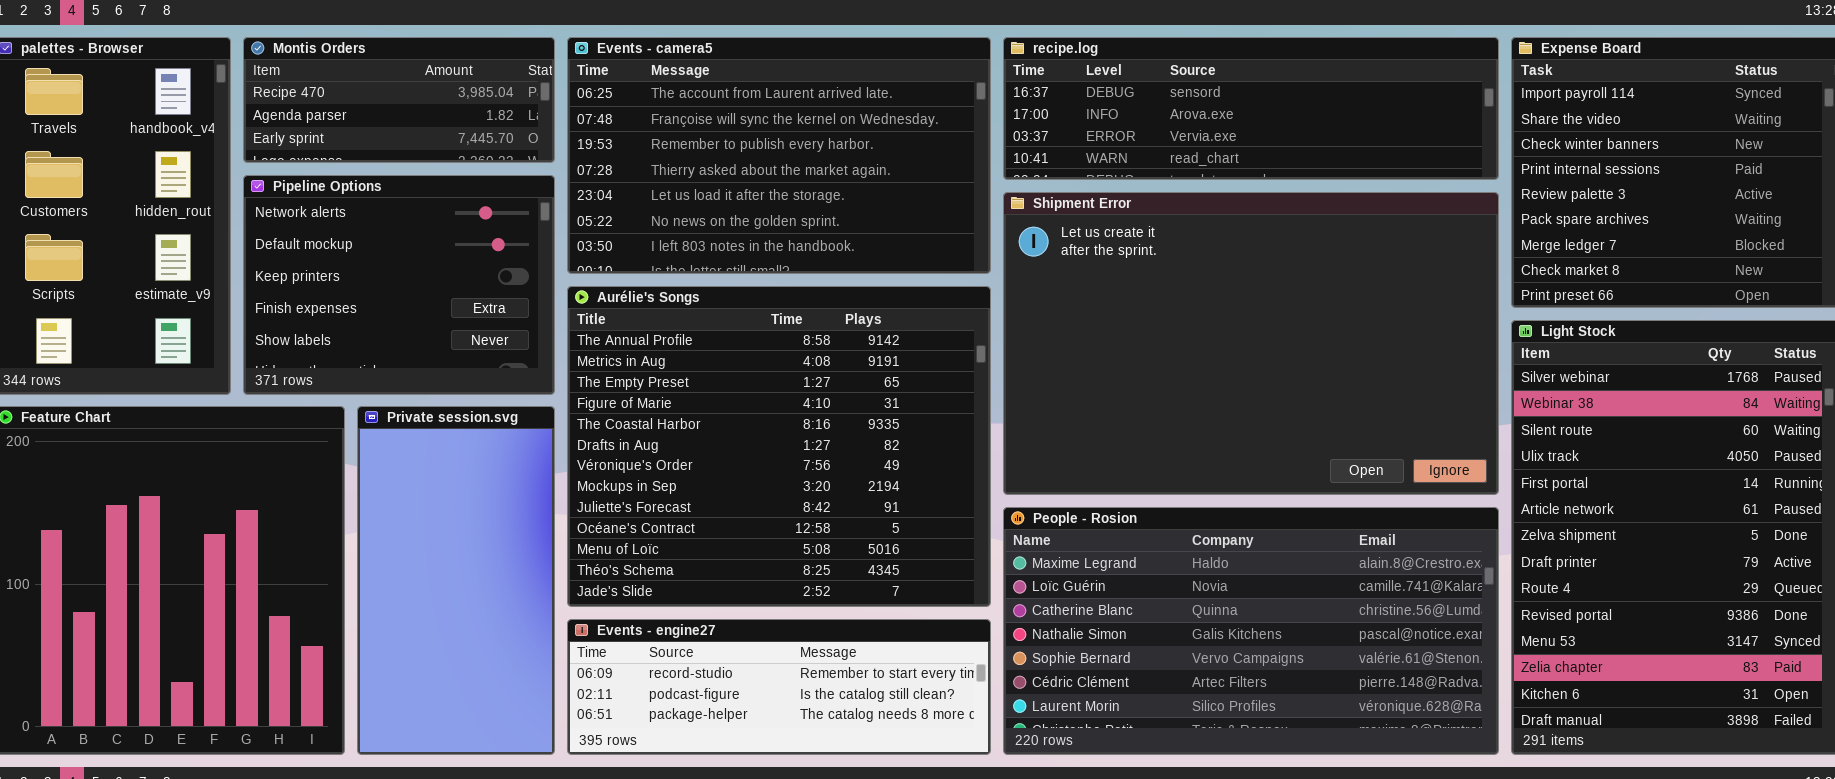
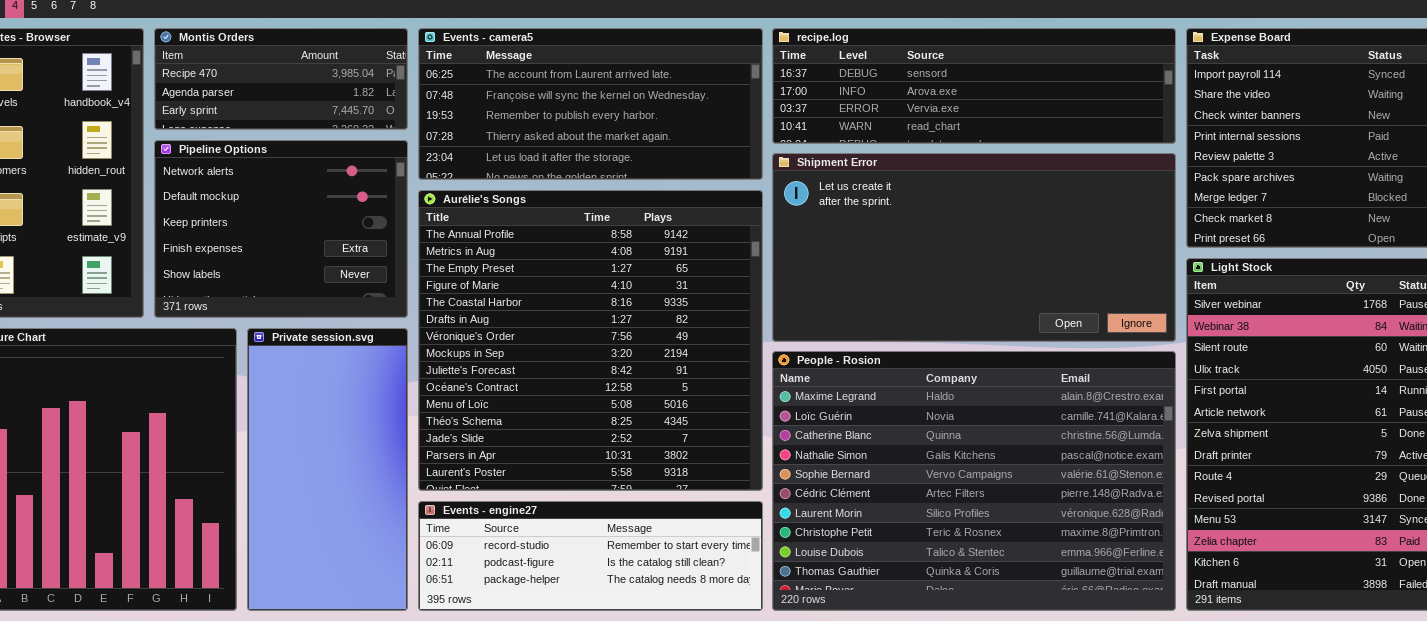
Events - camera5: [567,37,991,274] -> [418,28,763,180], resized
Shipment Error: [1003,192,1499,495] -> [772,153,1176,342], resized
Aurélie's Songs: [567,286,991,607] -> [418,190,763,491], resized
People - Rosion: [1003,507,1499,755] -> [772,351,1176,611], resized

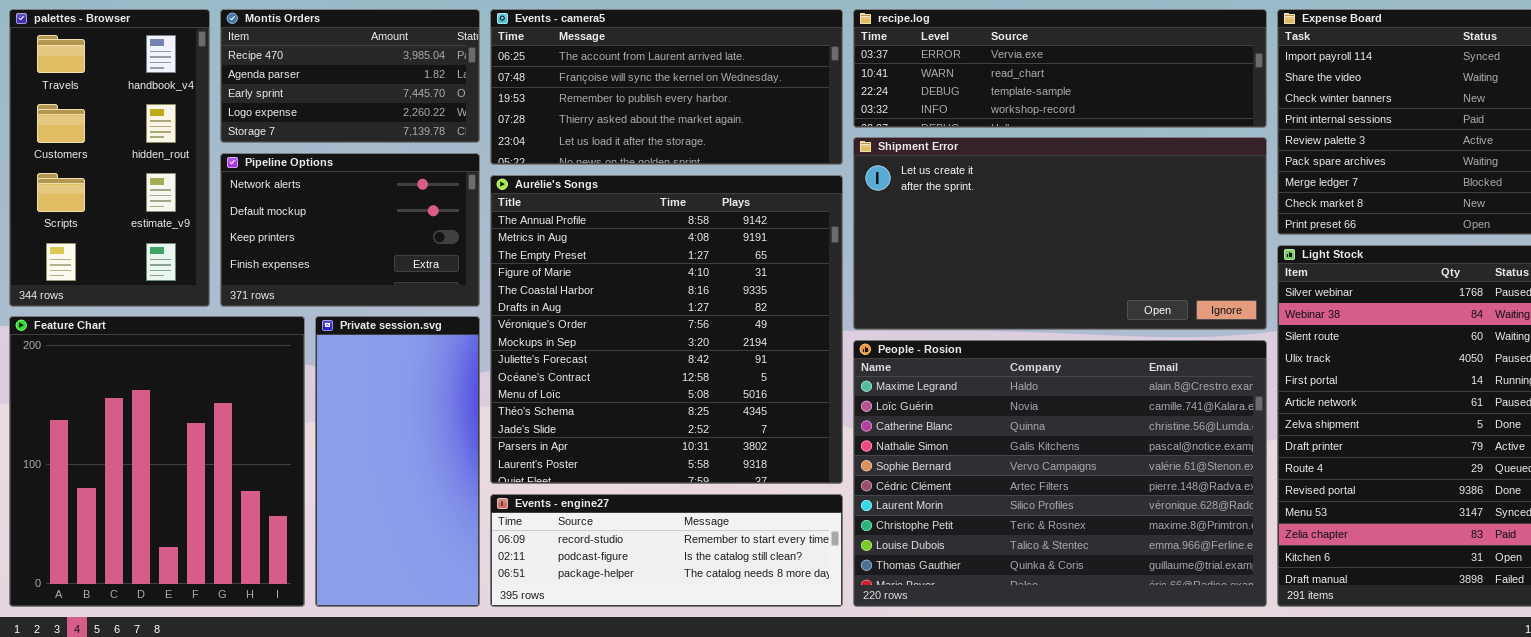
Montis Orders: [154,28,408,130] -> [220,9,480,143], resized
recipe.log: [772,28,1176,144] -> [853,9,1267,128], scrolled down 2 rows
Pipeline Options: [154,140,408,318] -> [220,153,480,307], resized

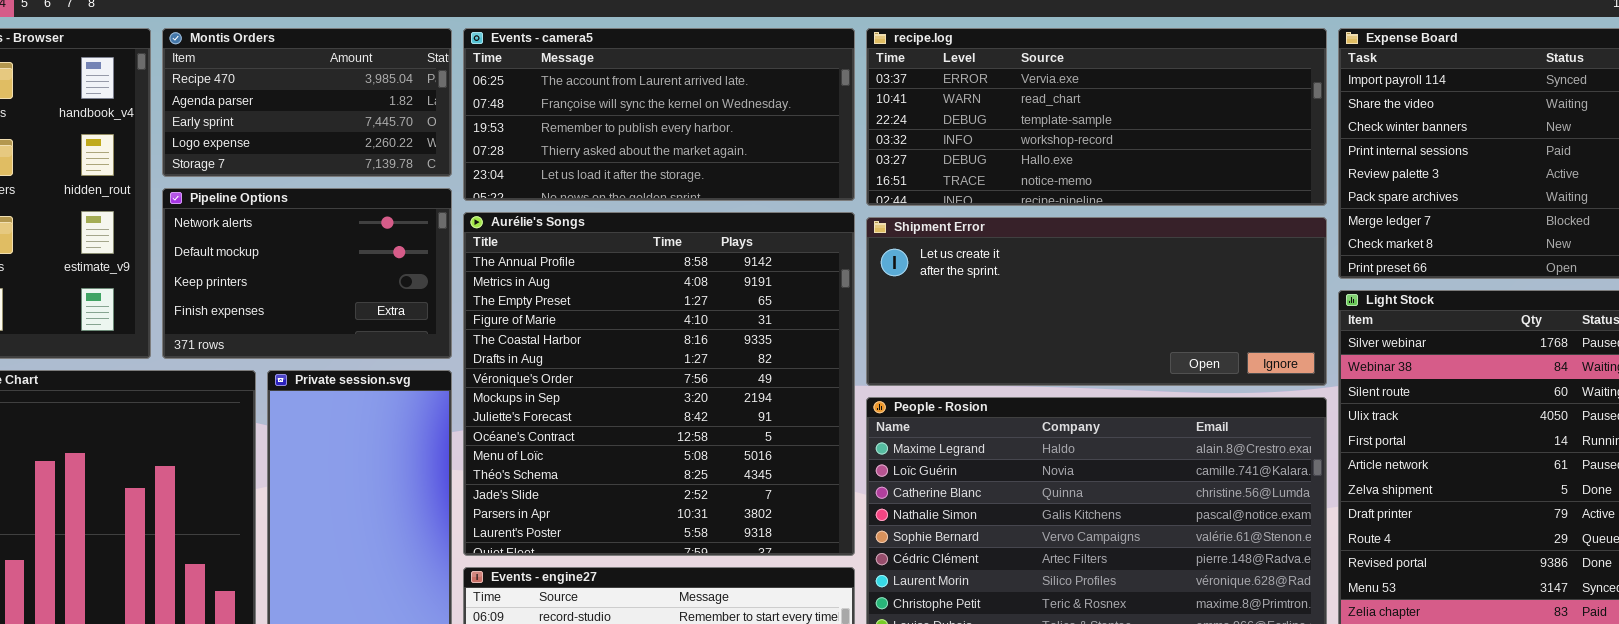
recipe.log: [853,9,1267,128] -> [866,28,1327,206], resized
Shipment Error: [853,137,1267,330] -> [866,217,1327,386], resized

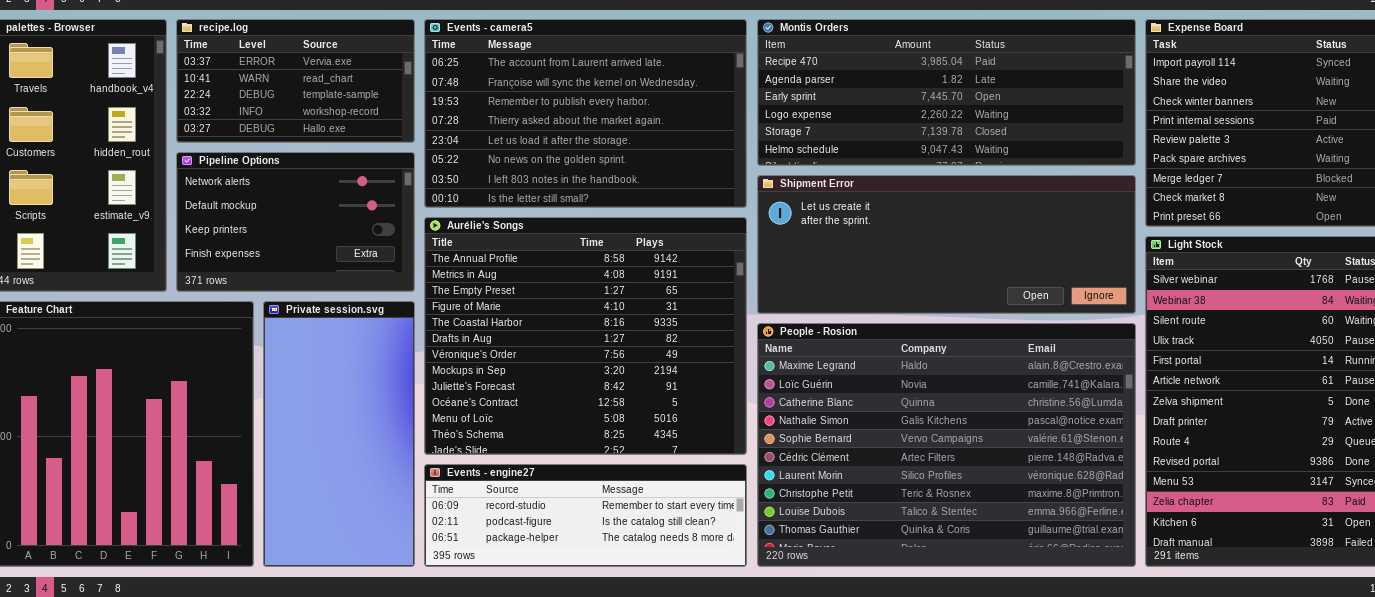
Montis Orders: [162,28,452,177] -> [757,19,1136,166], moved, resized
Events - camera5: [463,28,855,201] -> [424,19,747,208], resized
recipe.log: [866,28,1327,206] -> [176,19,415,143], moved, resized
Aurélie's Songs: [463,212,855,556] -> [424,217,747,455], resized

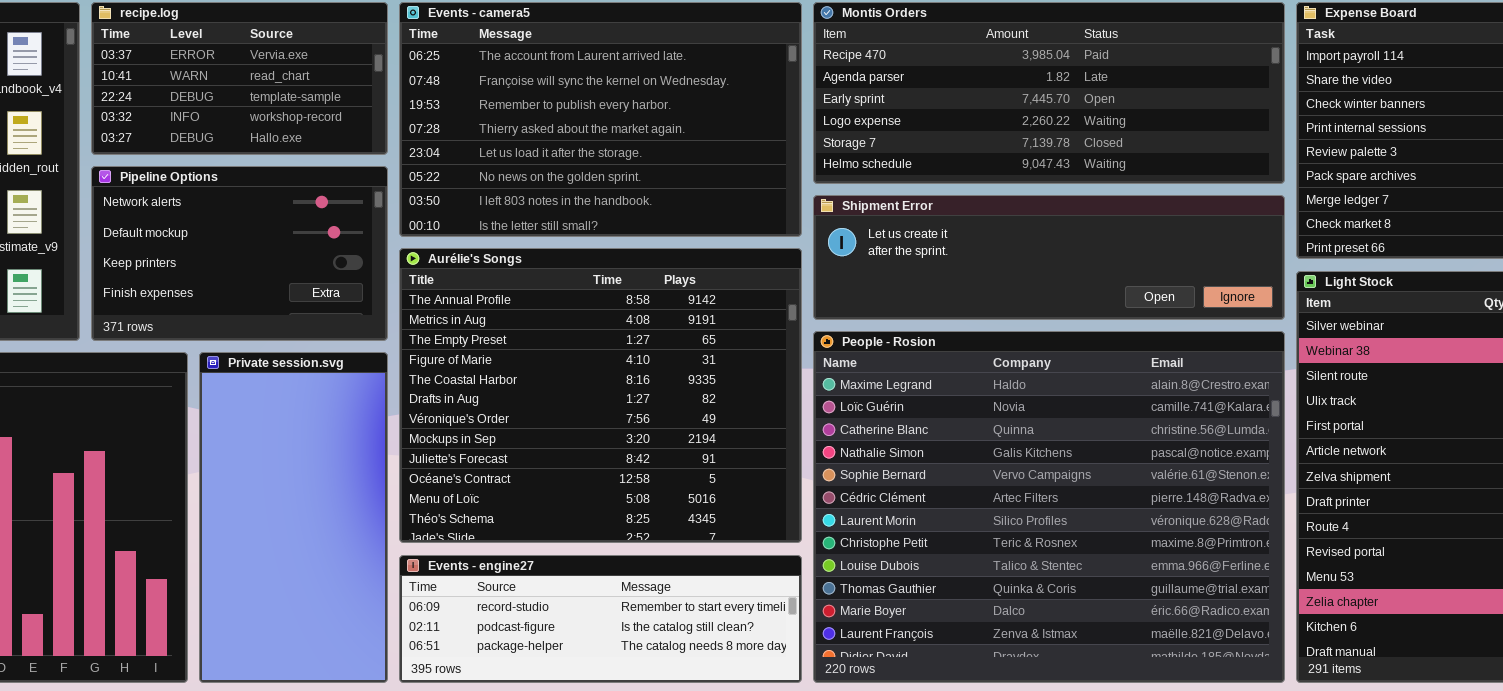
Shipment Error: [757,175,1136,314] -> [813,195,1285,320], resized
People - Rosion: [757,323,1136,567] -> [813,331,1285,683], resized

